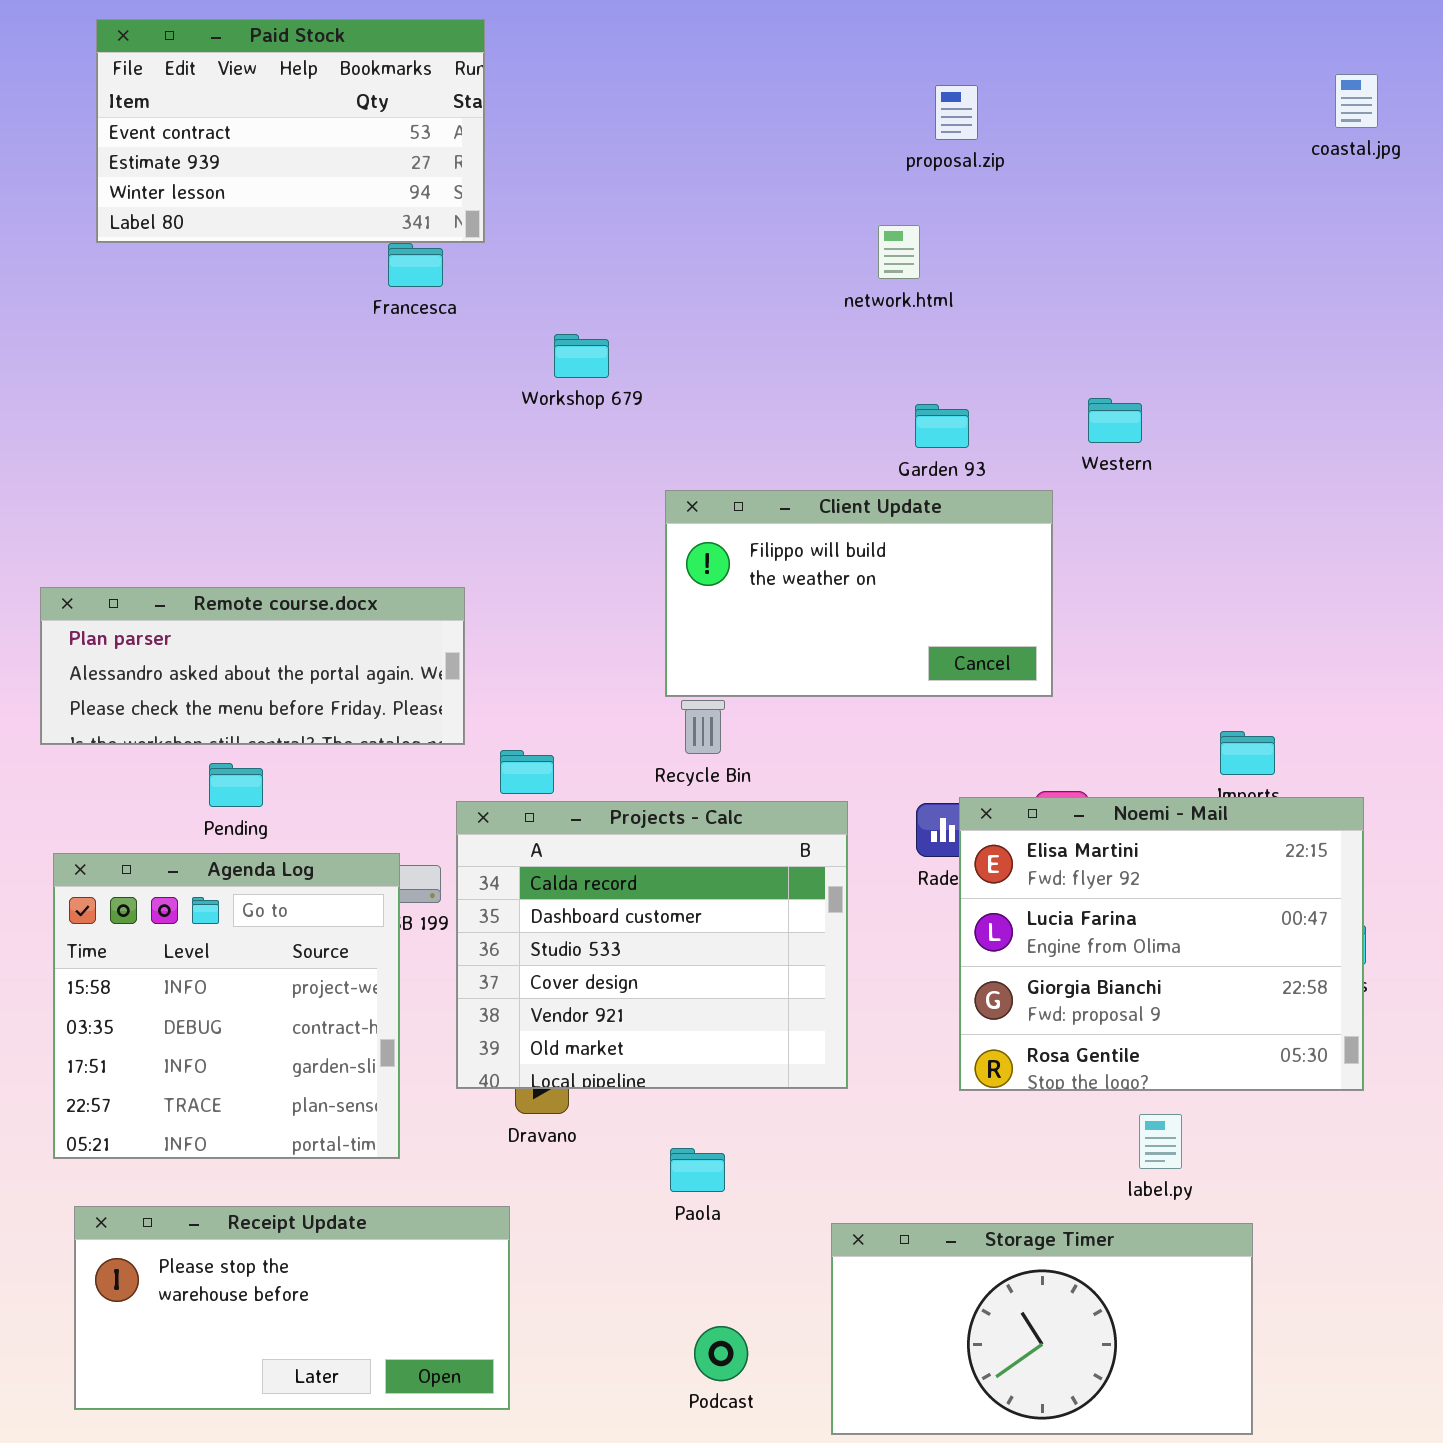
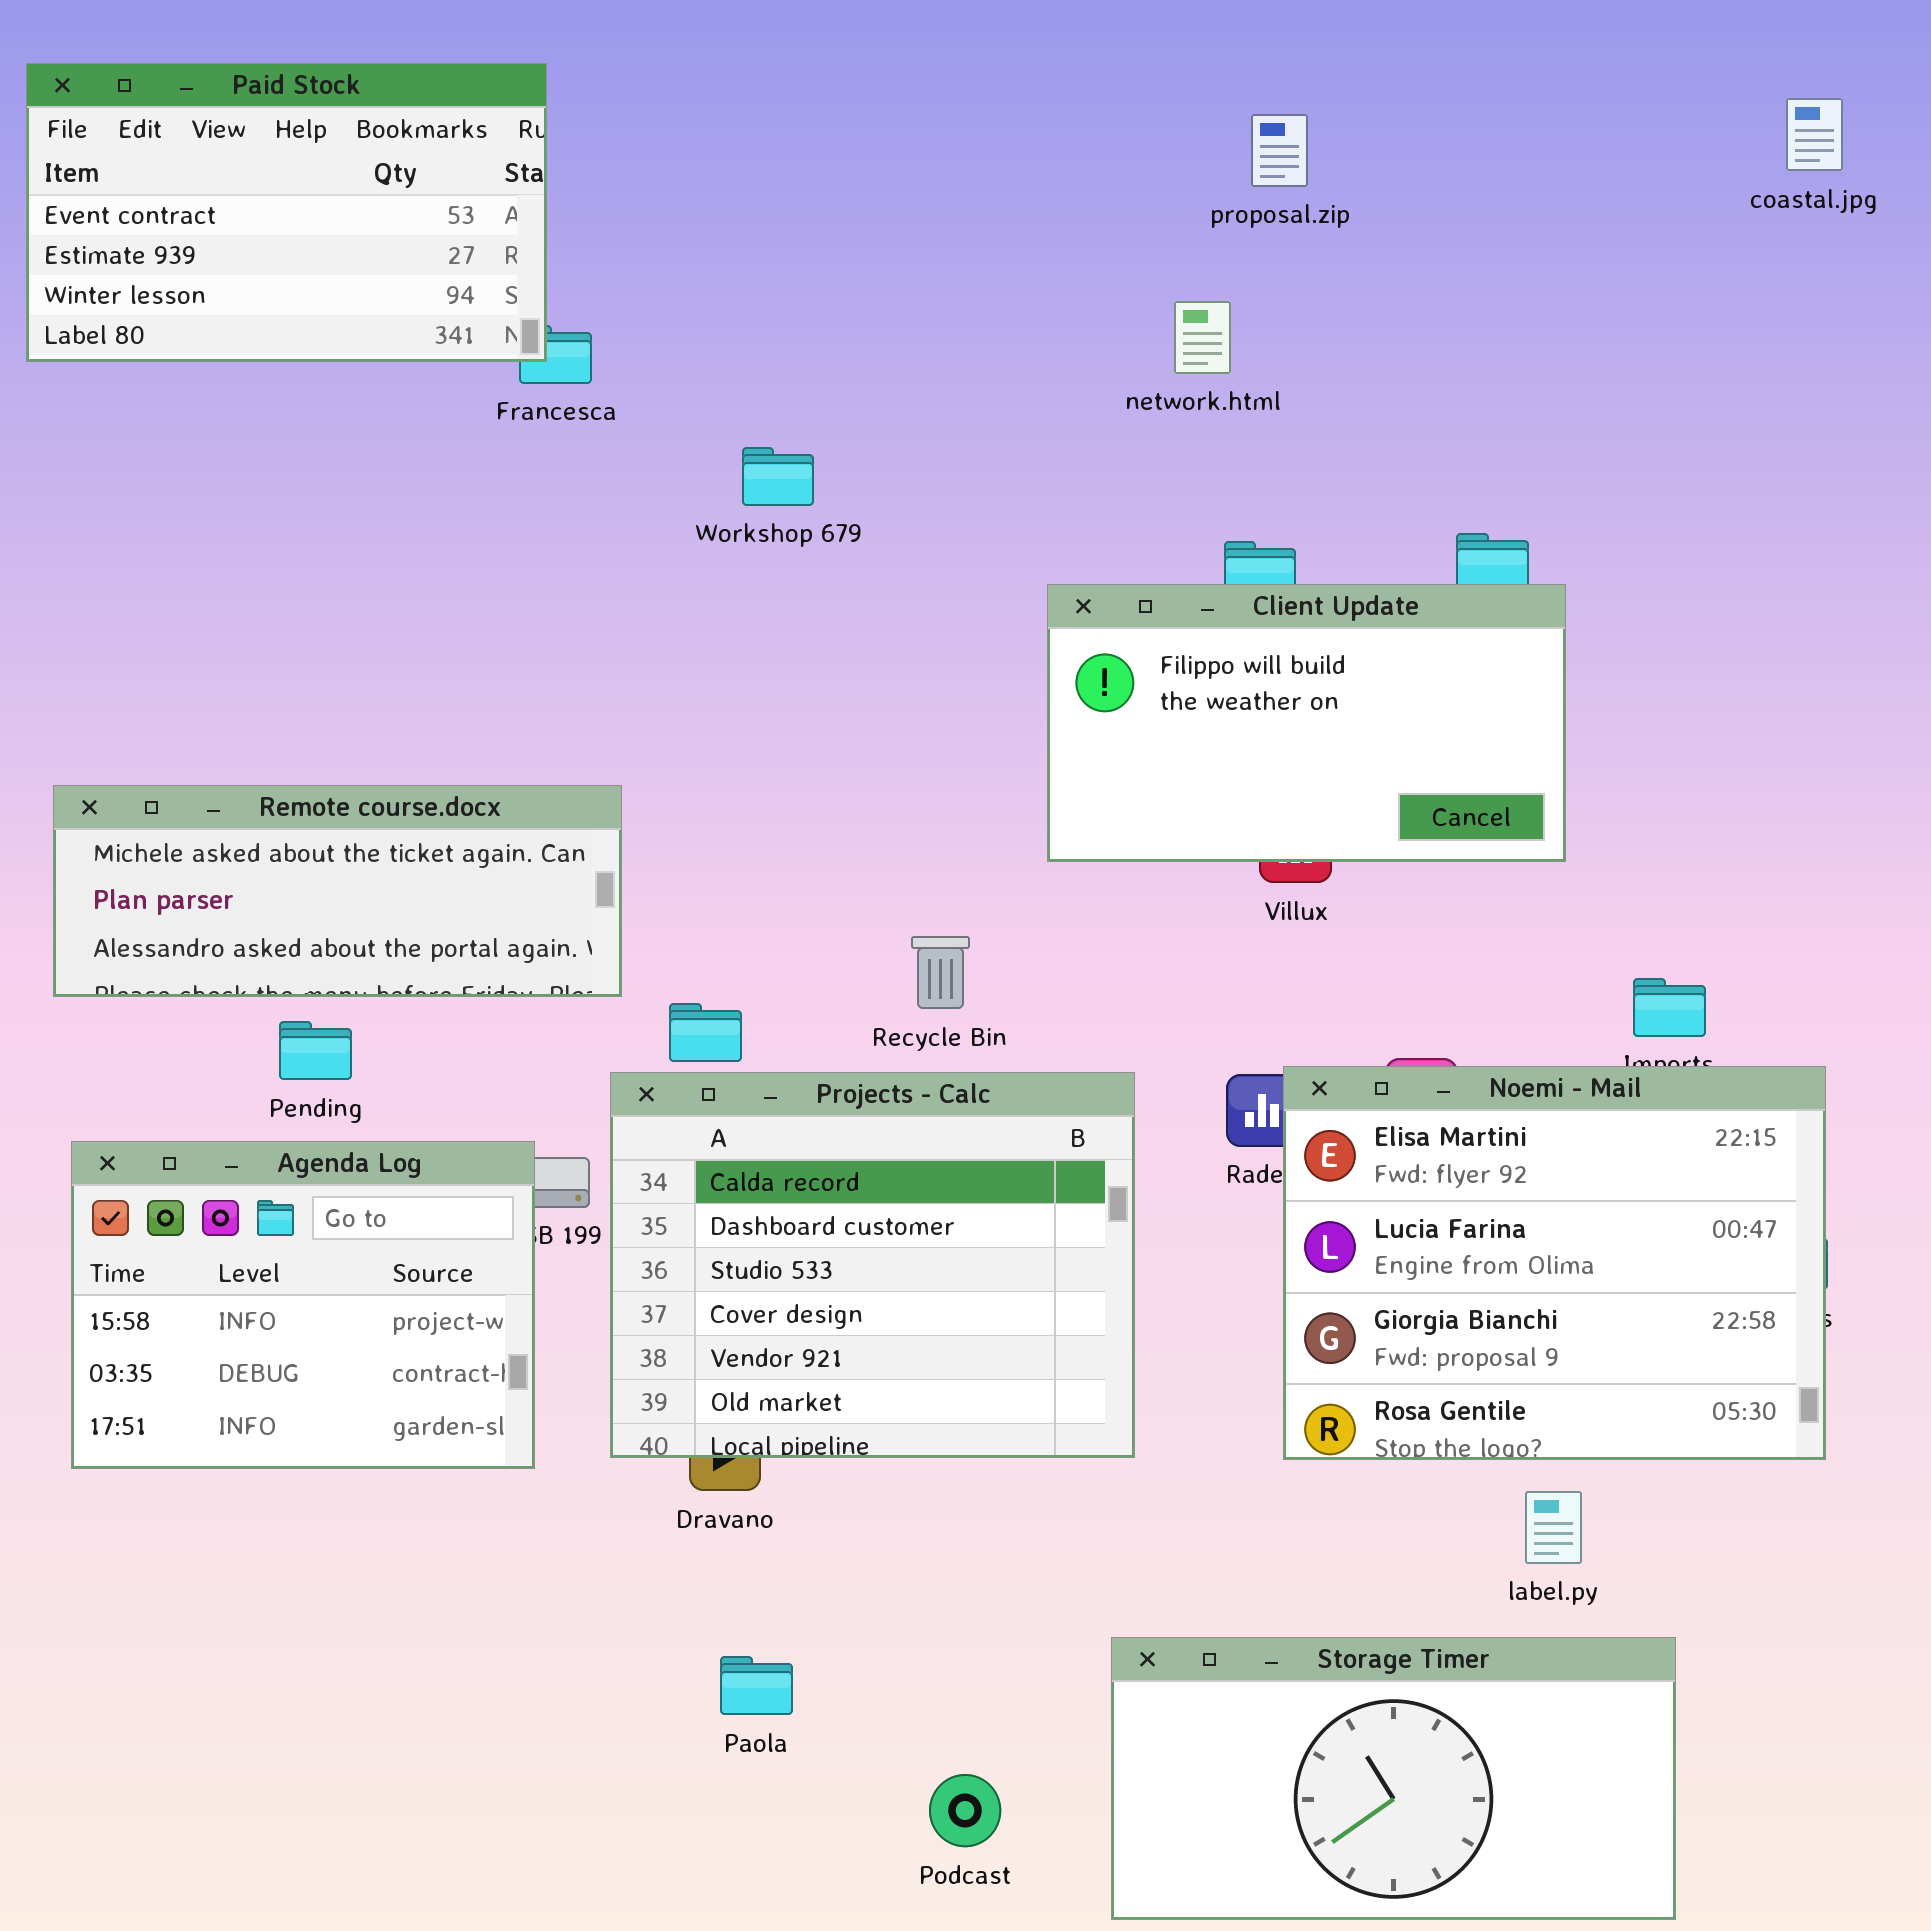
Paid Stock: [96,19,485,243] -> [26,63,547,362], moved
Client Update: [665,490,1053,697] -> [1047,584,1566,862], moved
Remote course.docx: [40,587,465,745] -> [53,785,622,997], scrolled up 1 row
Agenda Log: [53,853,400,1159] -> [71,1141,535,1469], resized
Paola: [670,1148,725,1192] -> [720,1656,793,1715], moved
Receipt Update: [74,1206,510,1410] -> none, closed

